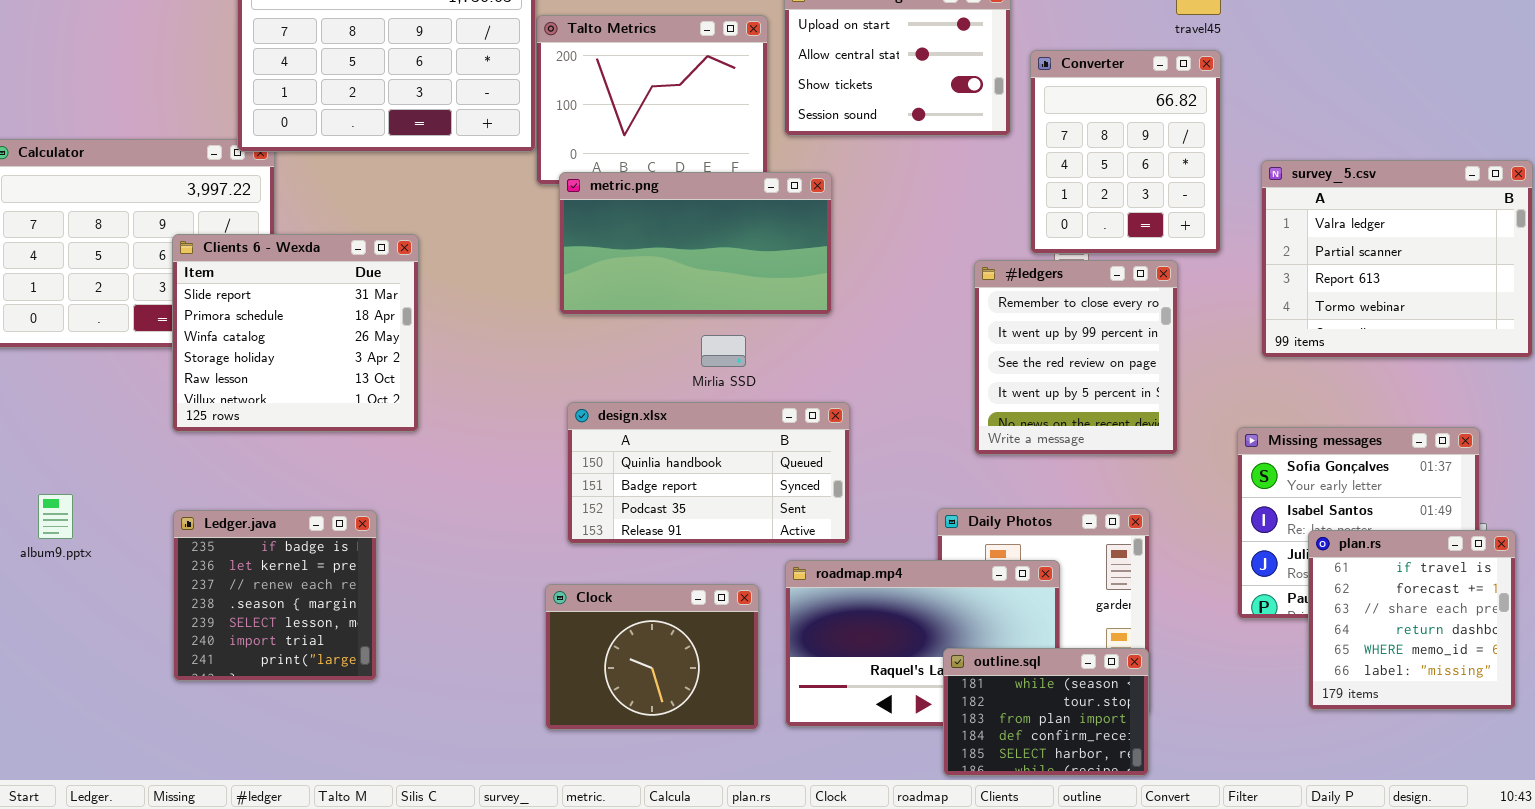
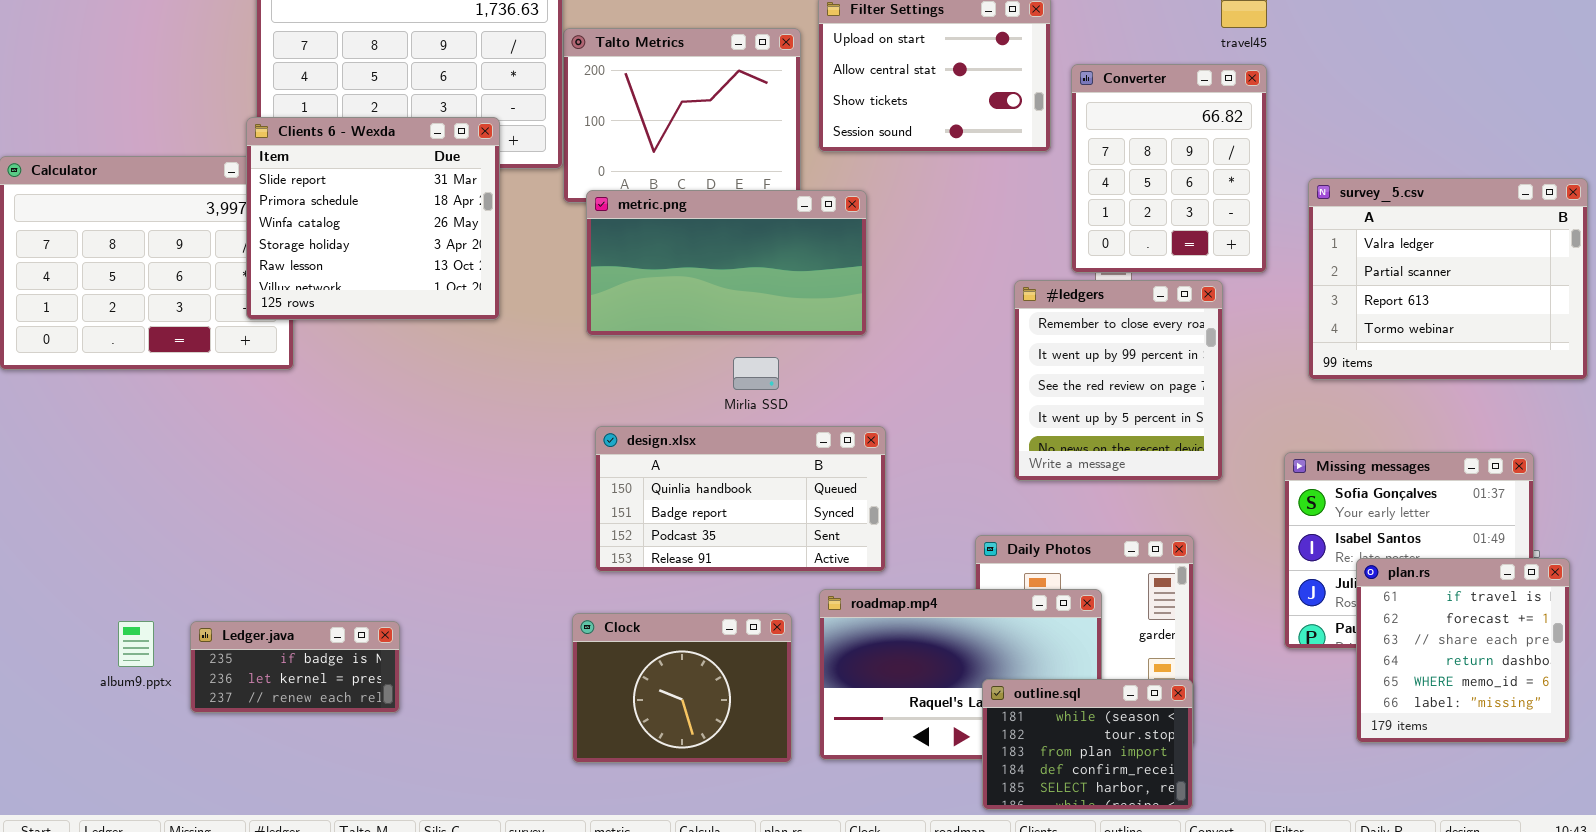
Clients 6 - Wexda: [172,234,419,432] -> [246,117,500,320], moved
album9.pptx: [38,494,73,539] -> [118,621,154,667], moved
Ledger.java: [173,510,377,681] -> [190,621,400,713], resized

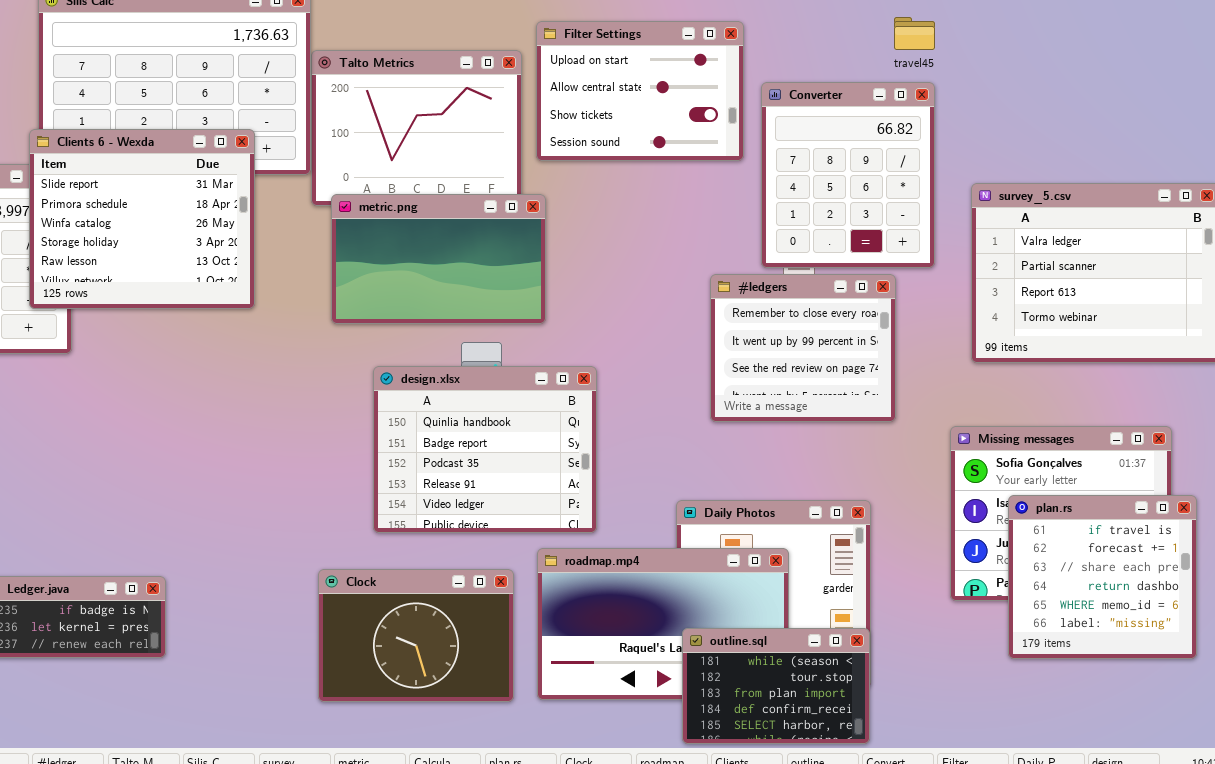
metric.png: [586,190,867,336] -> [331,194,546,324], resized
#ledgers: [1014,280,1223,481] -> [710,274,896,422], resized
design.xlsx: [595,426,886,572] -> [373,366,597,533], resized
plan.rs: [1356,558,1570,743] -> [1008,495,1197,659], moved

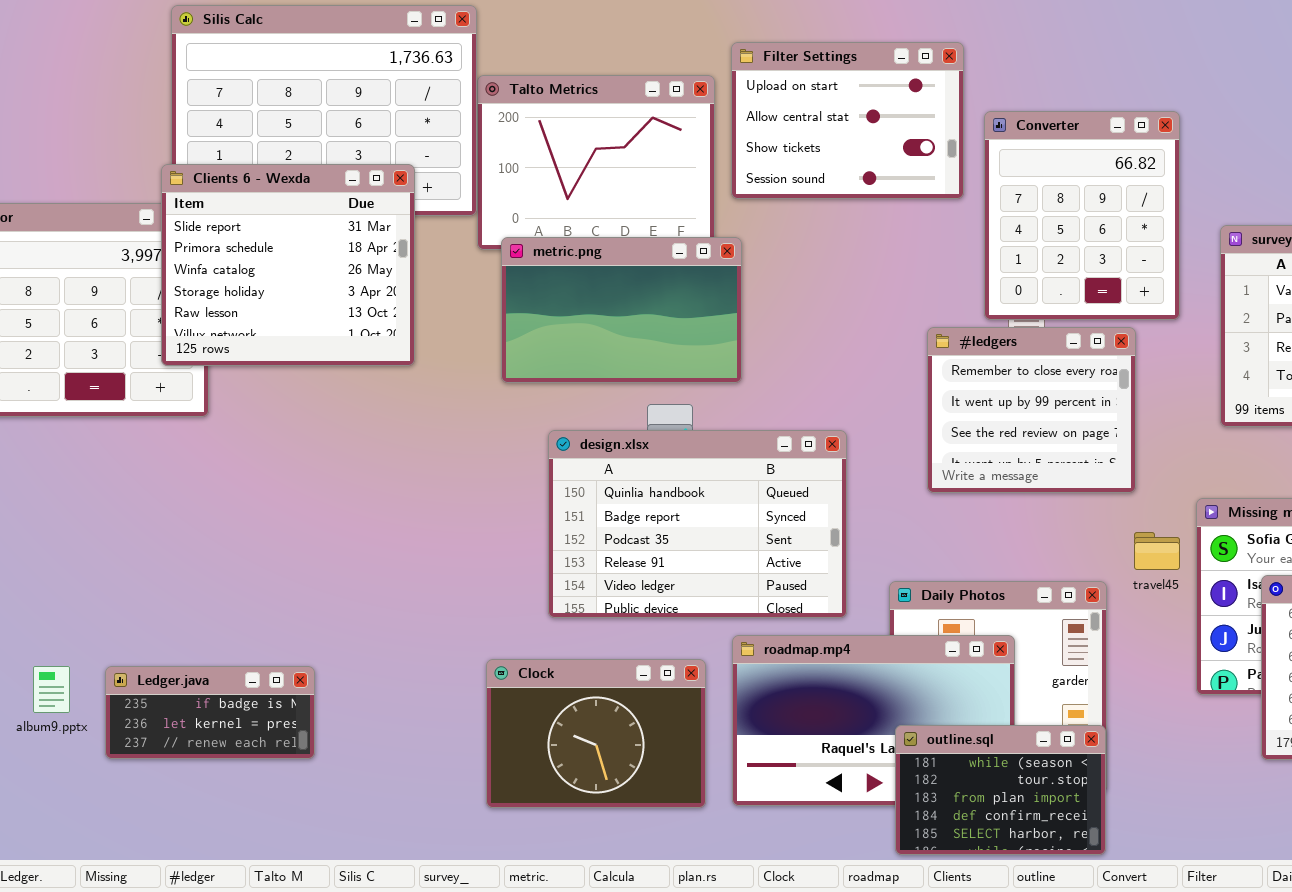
travel45: [894,17,935,50] -> [1134,532,1180,570], moved
design.xlsx: [373,366,597,533] -> [548,430,847,618], resized

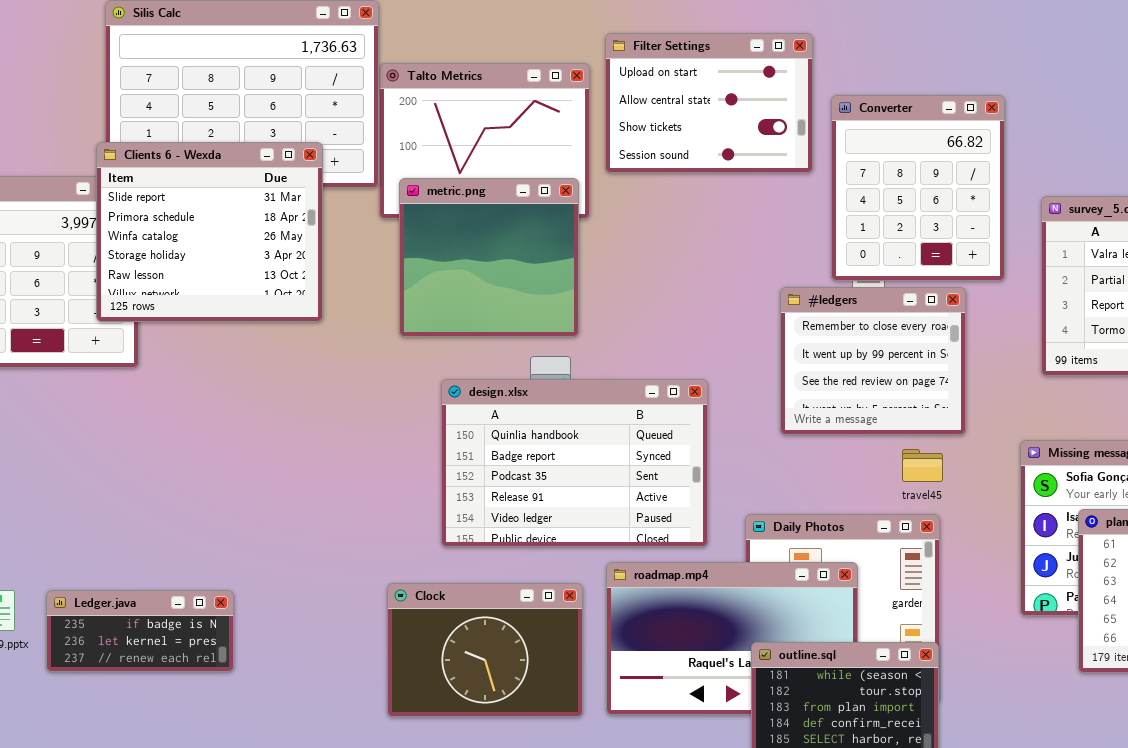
metric.png: [501,237,742,383] -> [399,178,579,337], resized
travel45: [1134,532,1180,570] -> [902,449,943,482], moved

